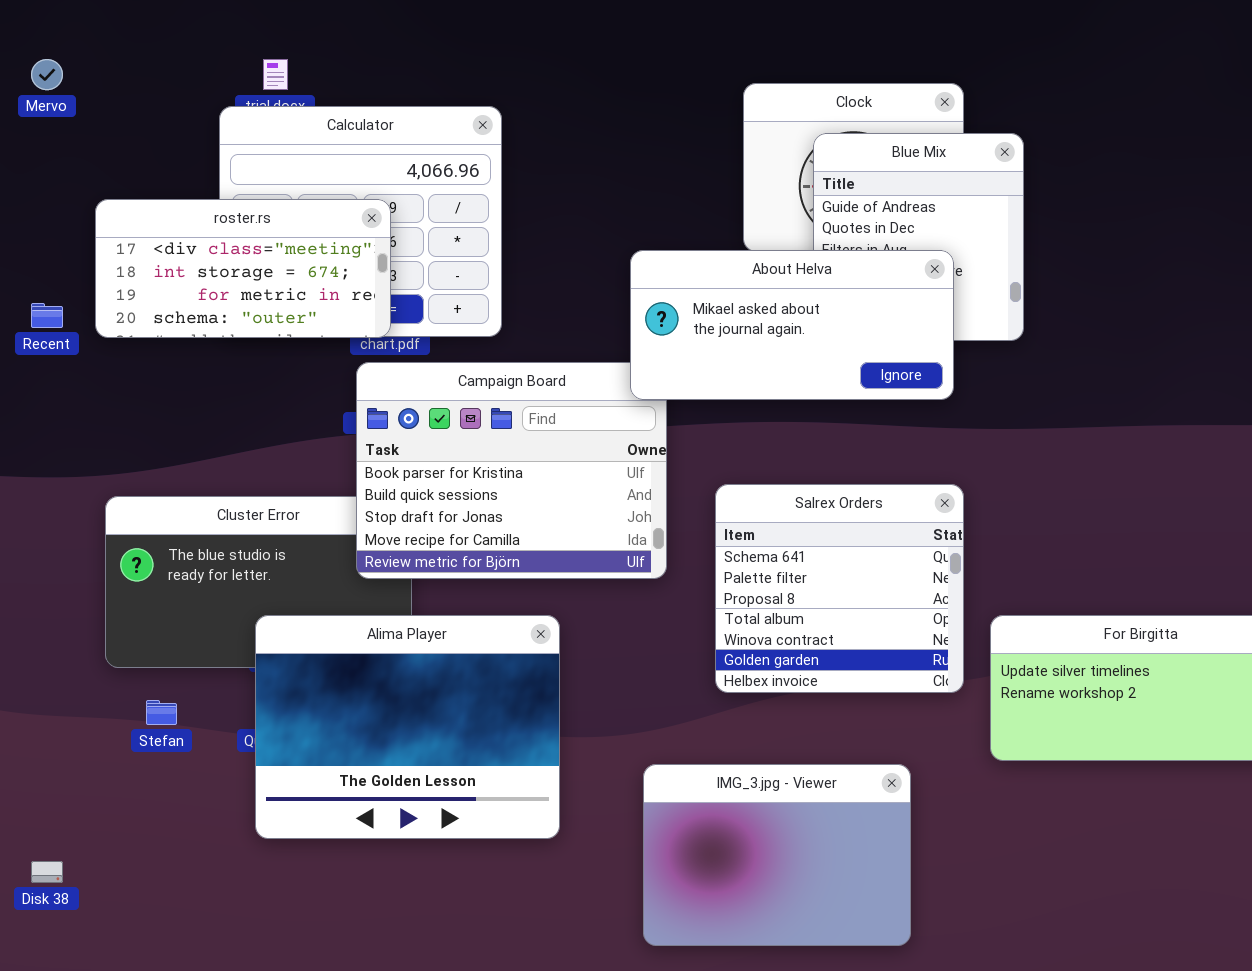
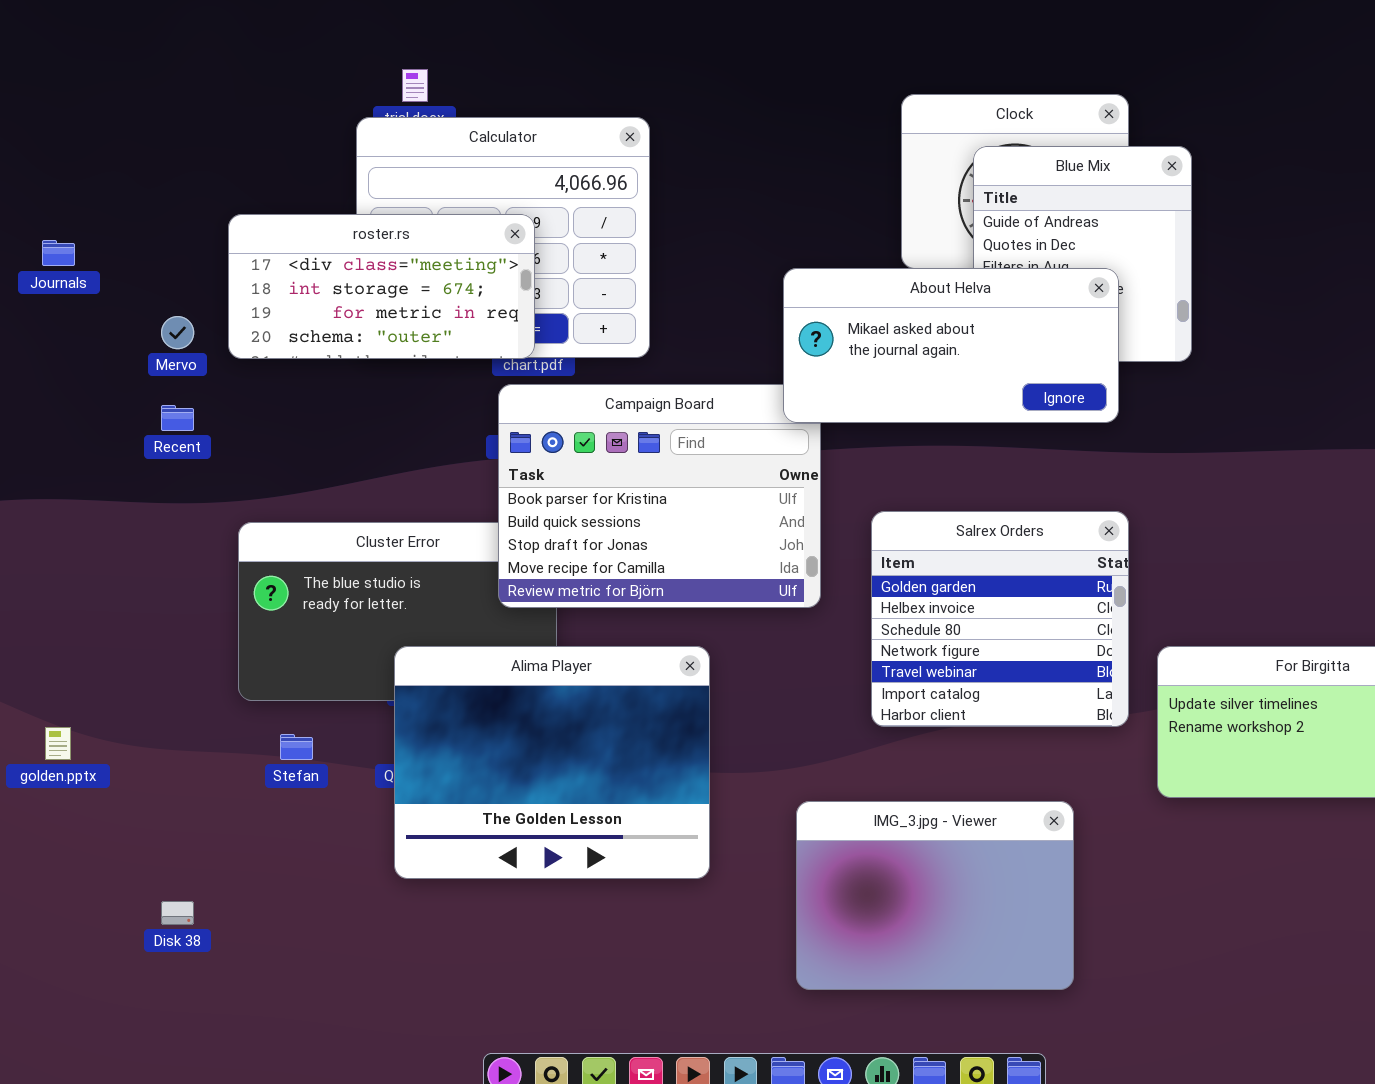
Mervo: [31,59,63,90] -> [161,316,194,349], moved
Recent: [31,303,63,328] -> [161,405,194,431], moved
Salrex Orders: [715,484,964,693] -> [871,511,1129,727], scrolled down 5 rows

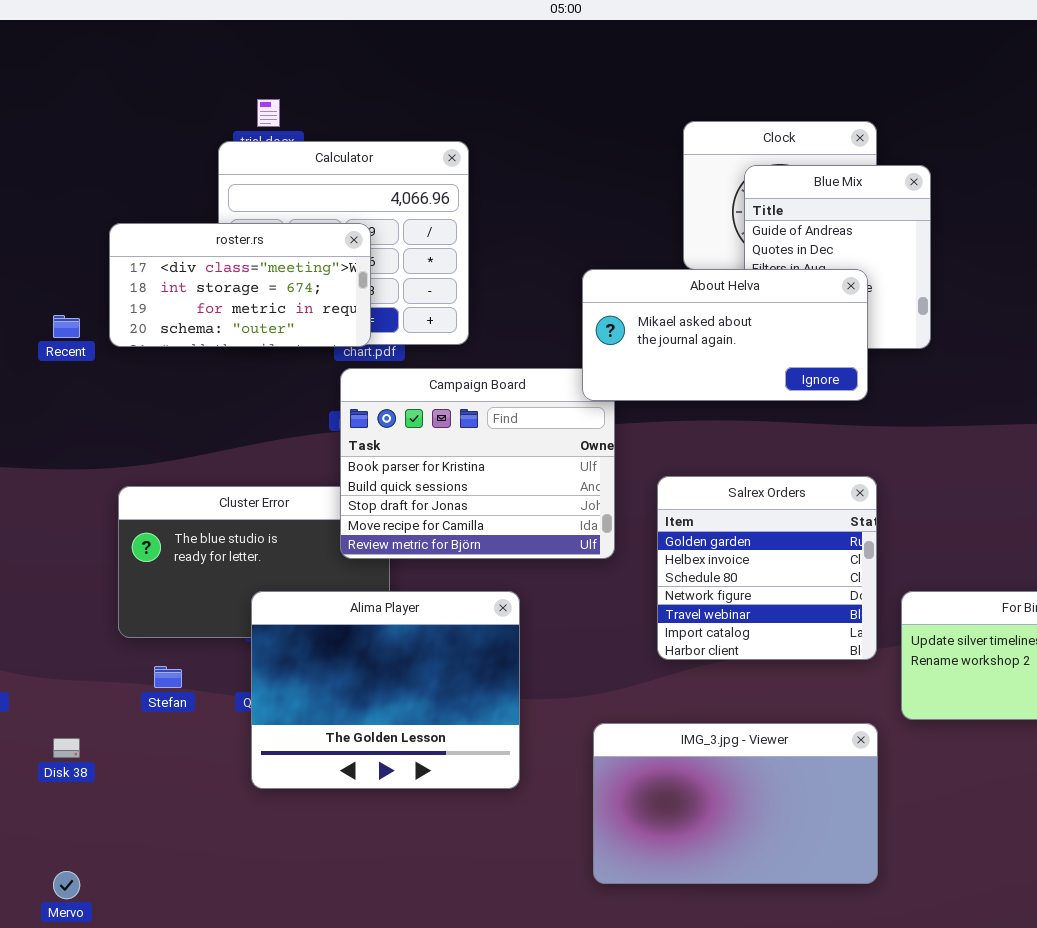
Mervo: [161,316,194,349] -> [53,871,80,899], moved
Recent: [161,405,194,431] -> [53,315,80,338], moved
IMG_3.jpg - Viewer: [796,801,1074,990] -> [593,723,878,884], resized
Disk 38: [161,901,194,925] -> [53,738,80,758], moved

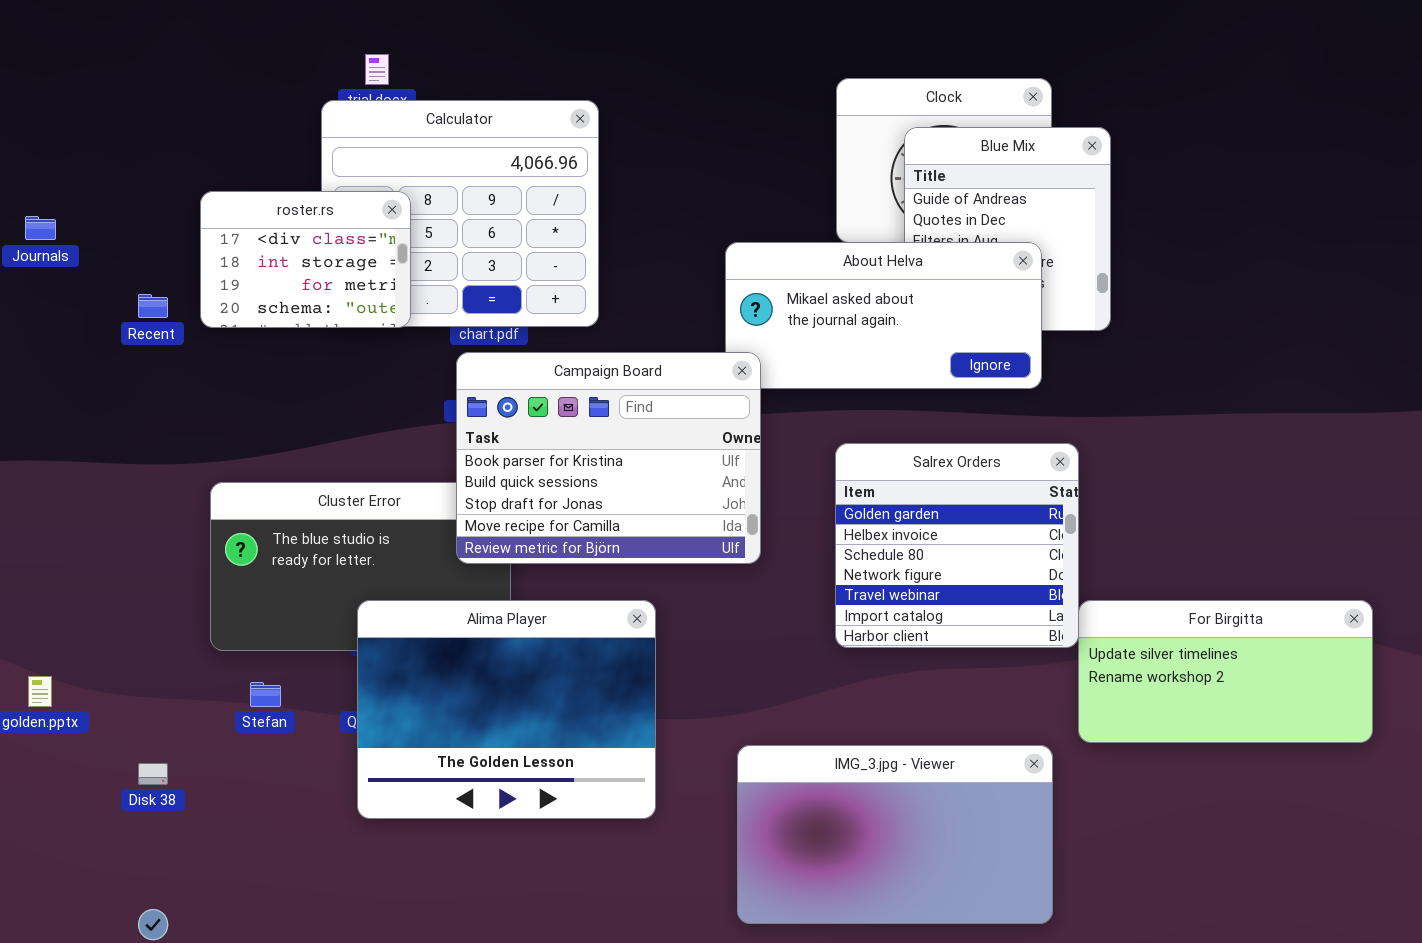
roster.rs: [109,223,371,347] -> [200,191,411,328], resized
Campaign Board: [340,368,615,559] -> [456,352,761,564], raised
Salrex Orders: [657,476,877,660] -> [835,443,1079,648], moved

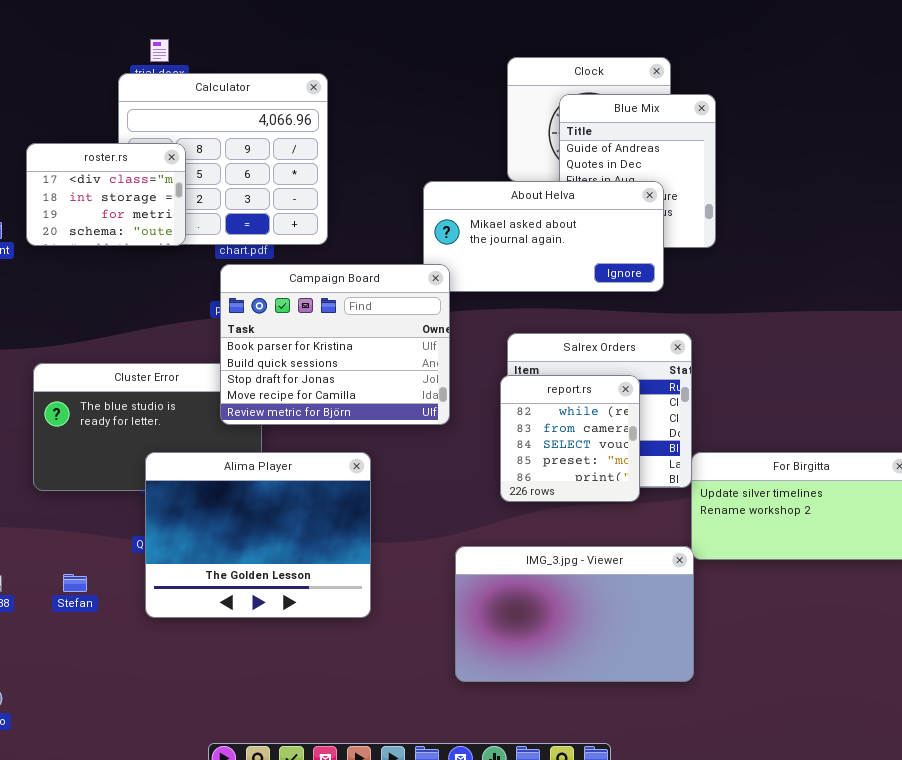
report.rs: none -> [500,375,640,502], opened
Stefan: [250,682,281,707] -> [63,574,87,592], moved
IMG_3.jpg - Viewer: [737,745,1053,924] -> [455,546,694,682], moved

